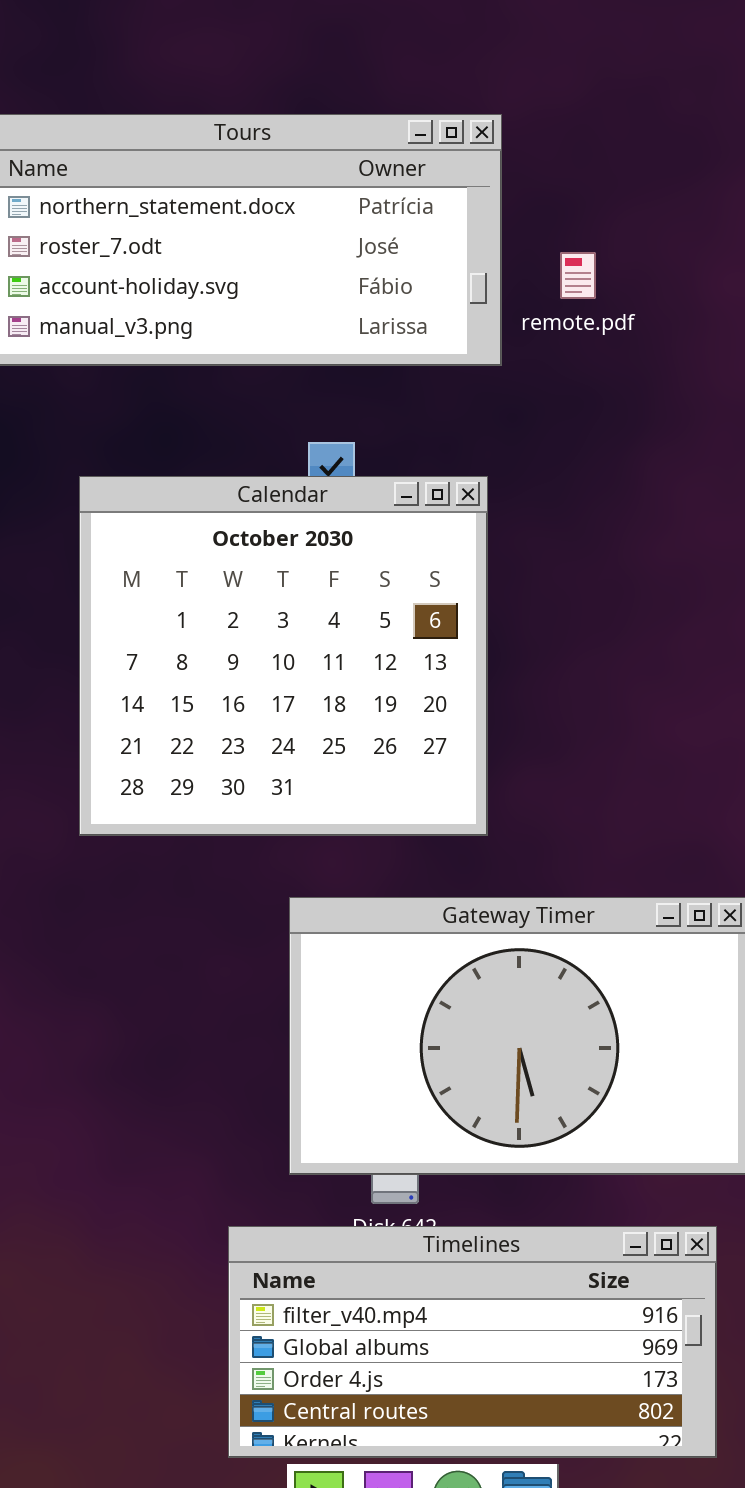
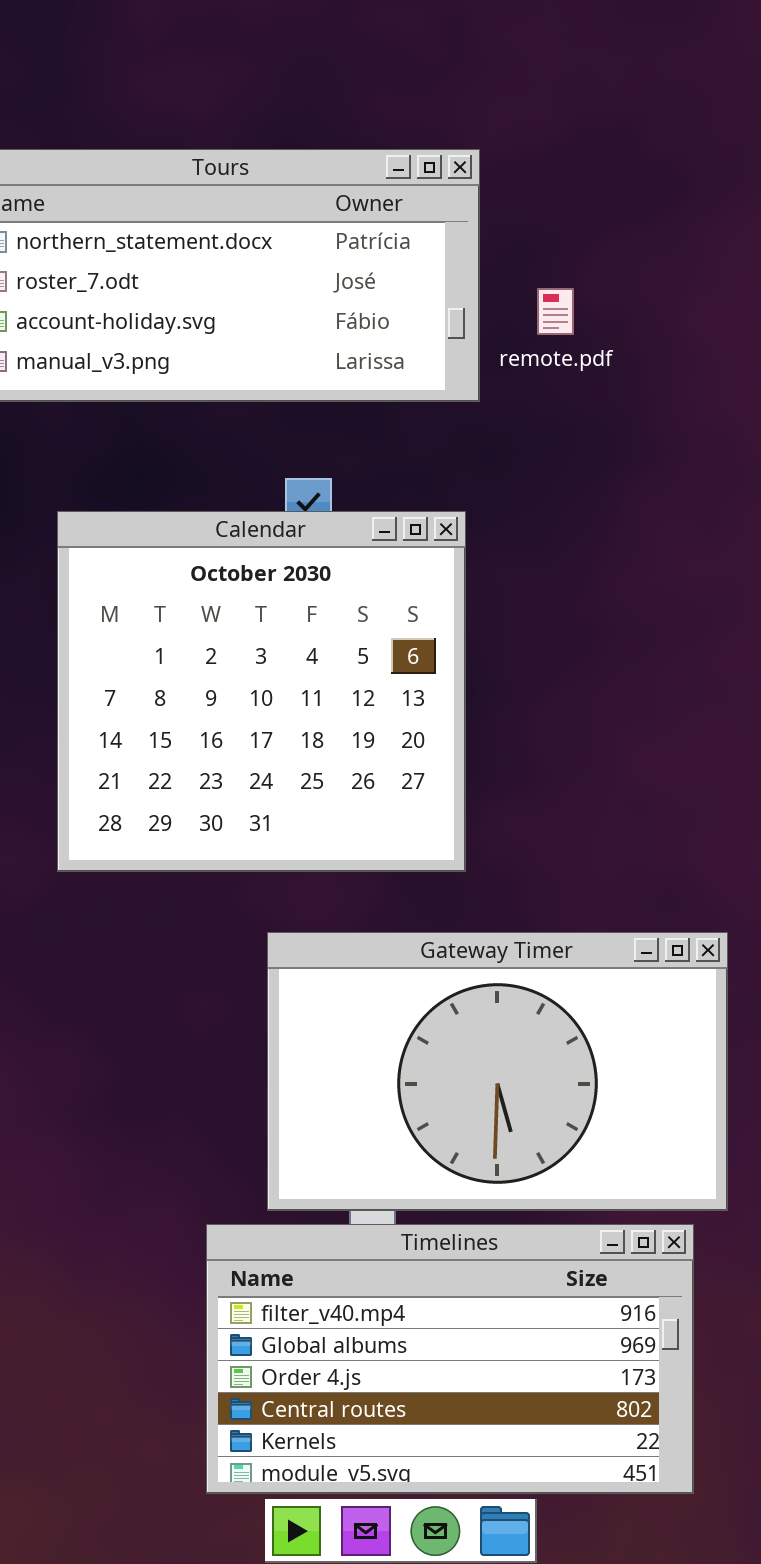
Timelines: [228,1226,717,1458] -> [206,1224,694,1494], resized

